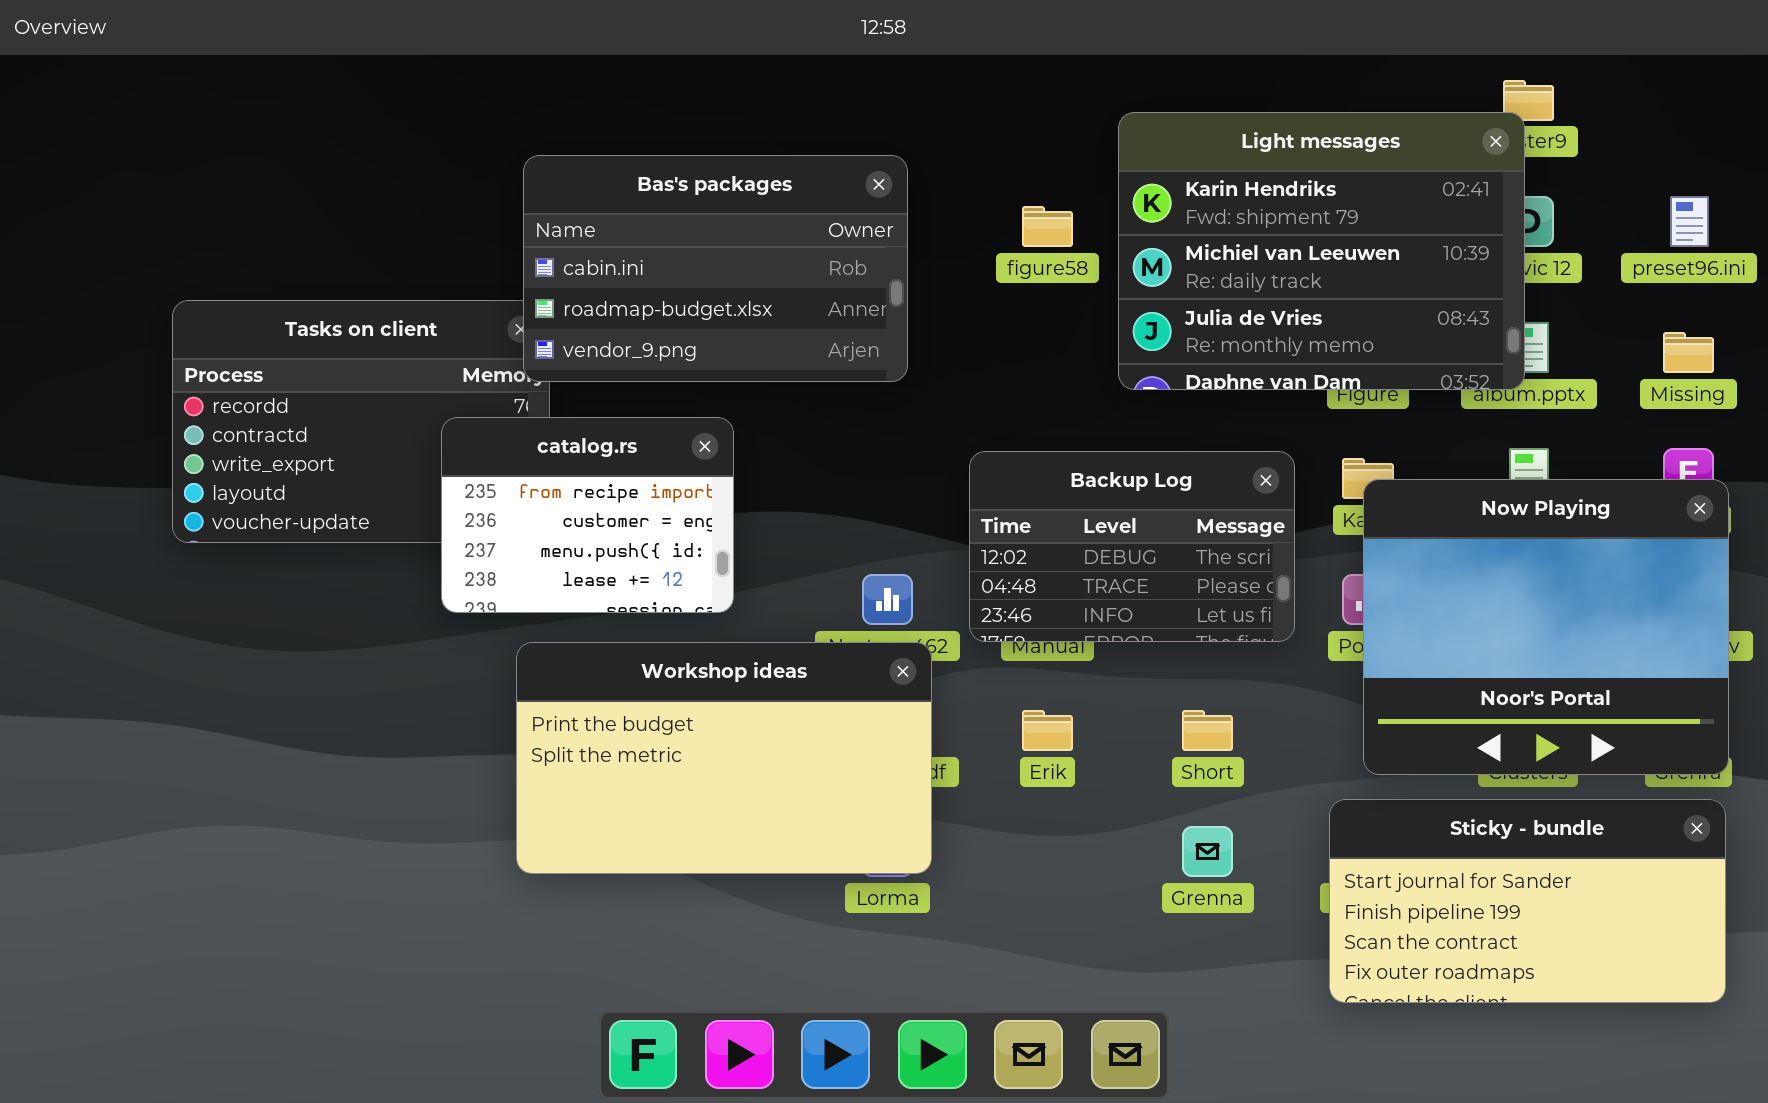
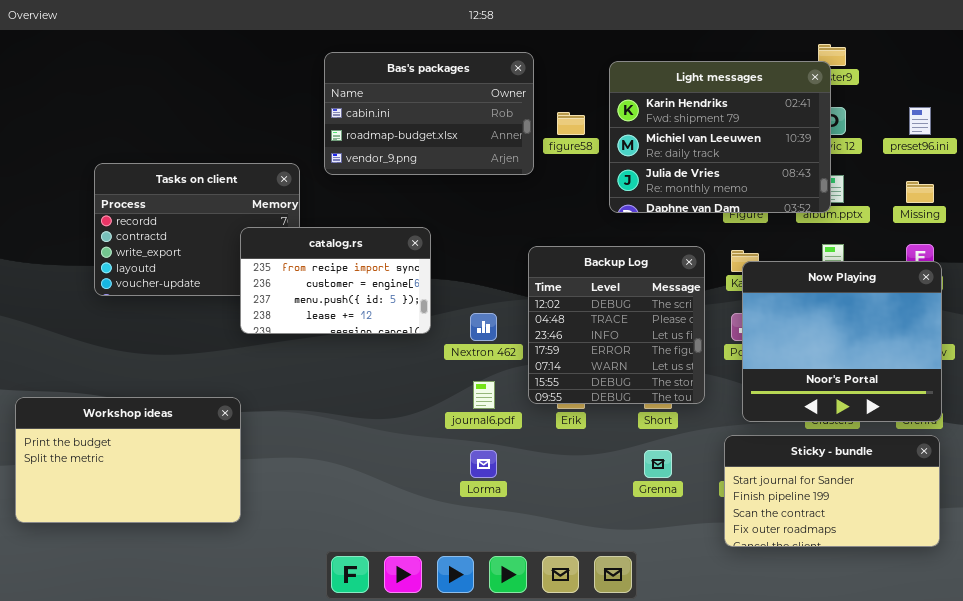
Bas's packages: [523,155,908,382] -> [324,52,534,175], moved
catalog.rs: [441,417,734,613] -> [240,227,431,334], resized
Backup Log: [969,451,1295,642] -> [528,246,705,404], resized
Workshop ideas: [516,642,932,874] -> [15,397,241,523], moved

